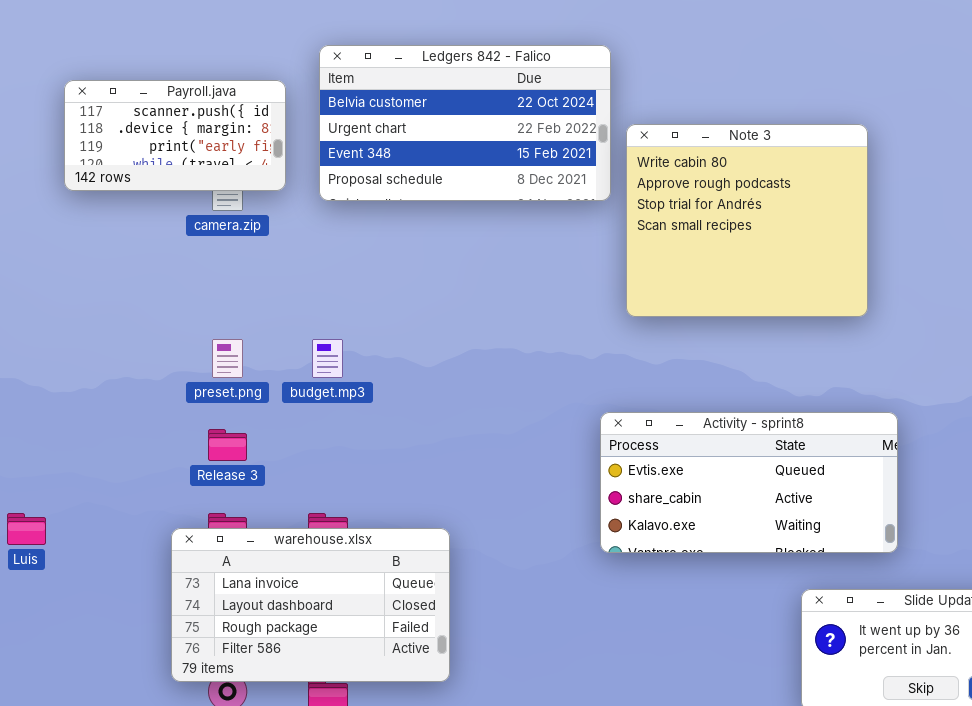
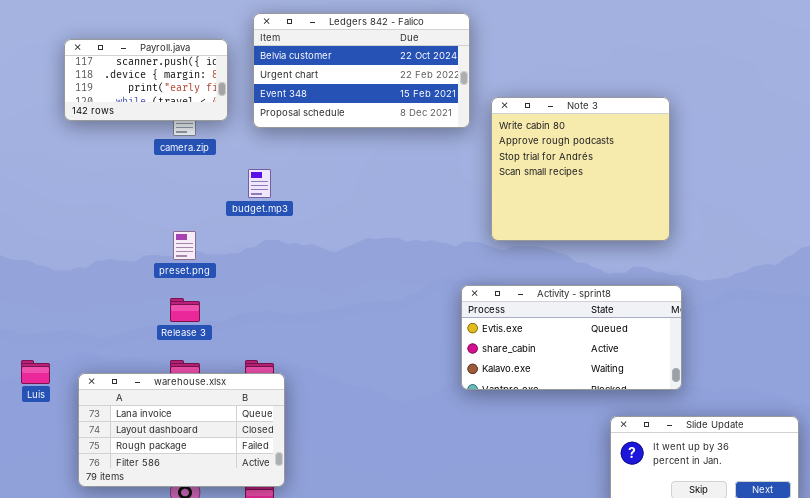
Note 3: [626,124,868,317] -> [491,97,670,241], moved
budget.mp3: [312,339,343,378] -> [248,169,271,198], moved
warehouse.xlsx: [171,528,450,682] -> [78,373,285,487], moved

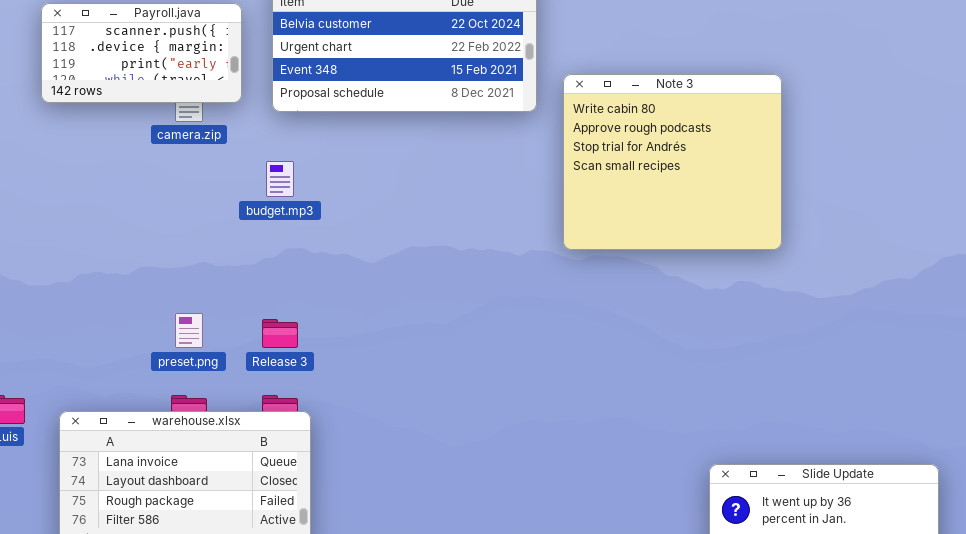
preset.png: [173,231,196,260] -> [175,313,203,348], moved
Activity - sprint8: [461,285,682,390] -> none, closed
Release 3: [170,298,200,322] -> [262,319,298,348], moved

